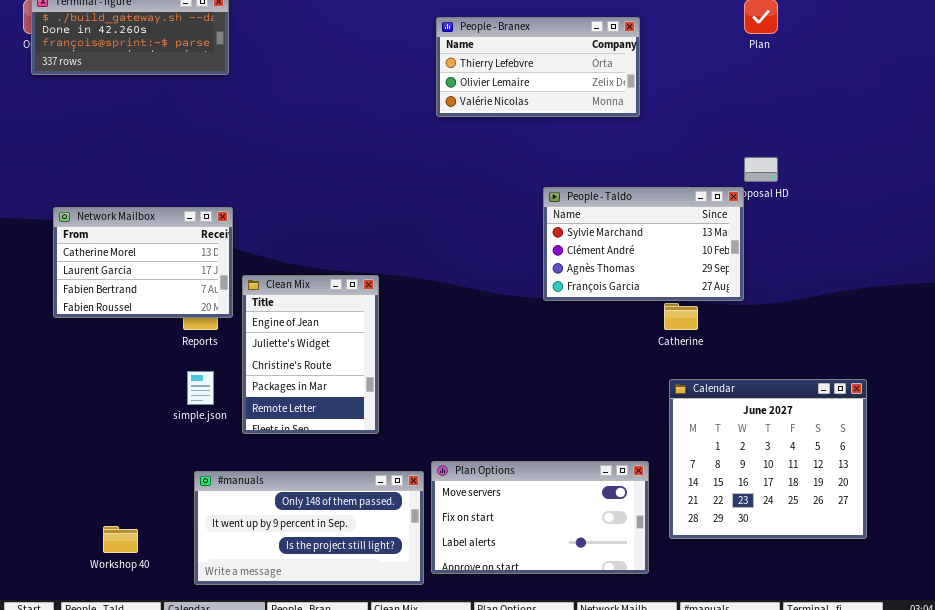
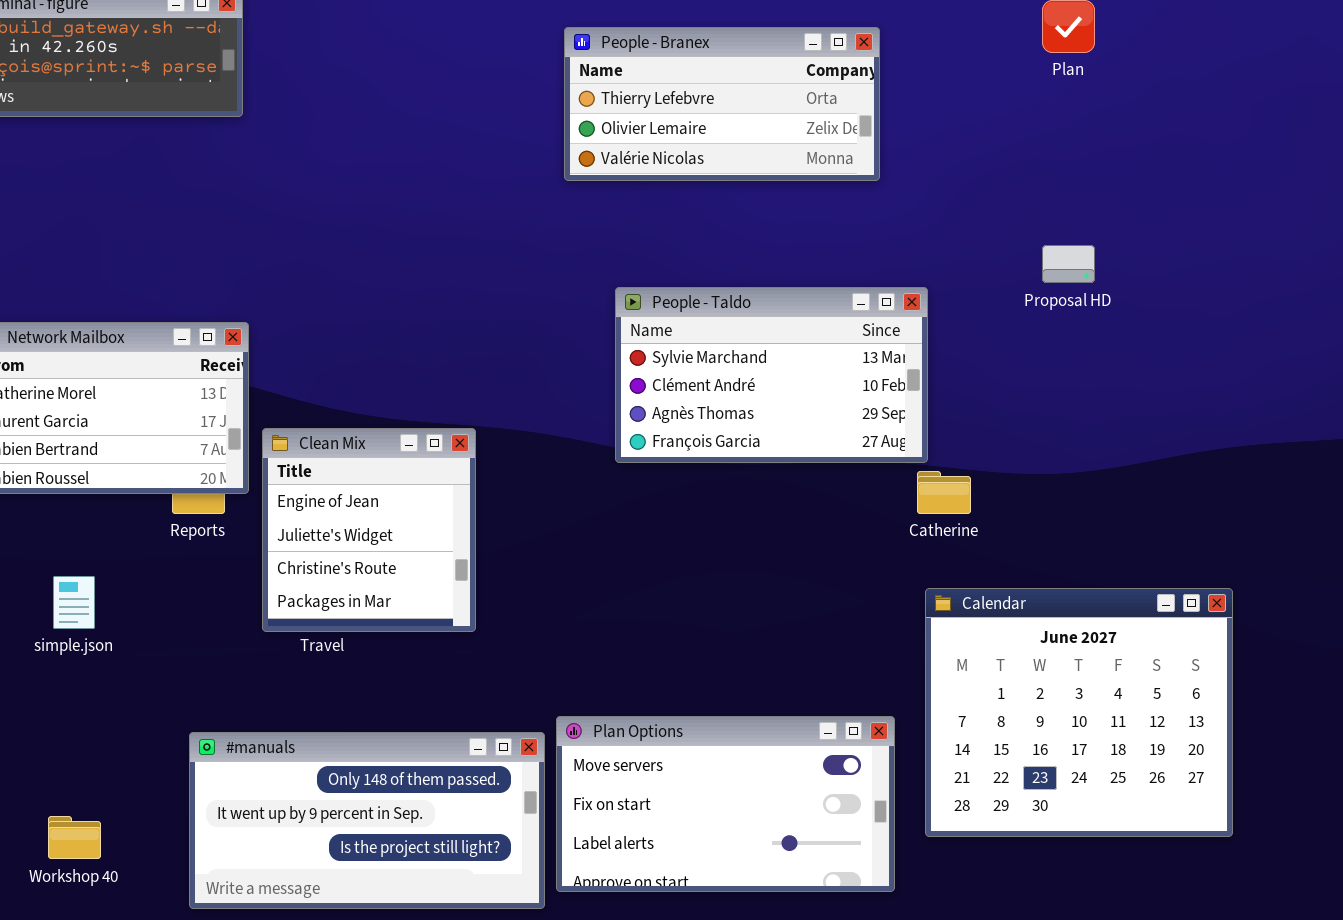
People - Taldo: [543,187,744,301] -> [615,287,928,463], moved
Clean Mix: [242,275,379,434] -> [262,428,476,632], resized
simple.json: [187,371,214,405] -> [53,576,95,629], moved

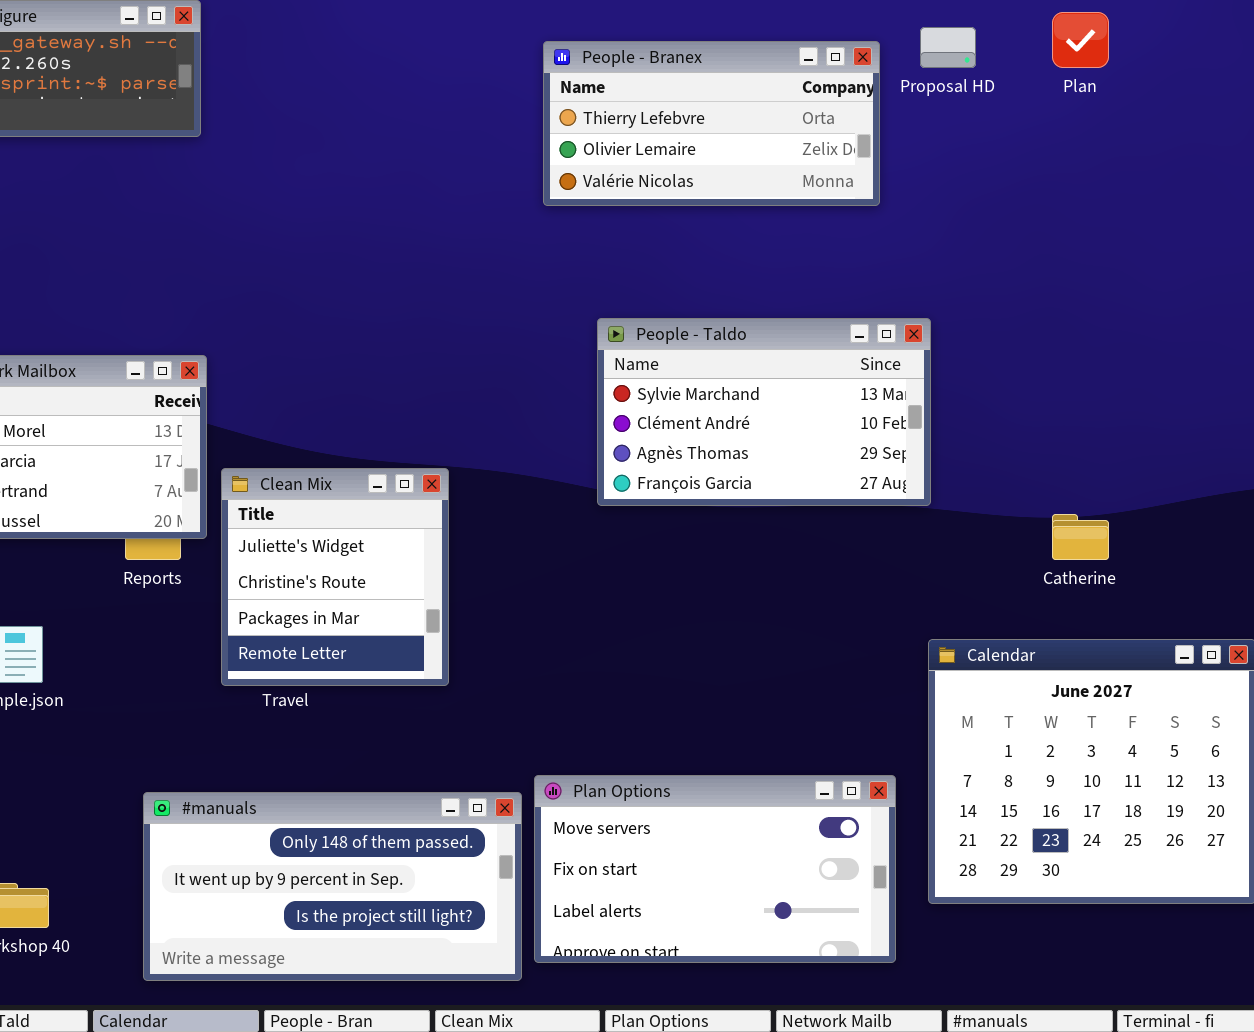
Proposal HD: [1042,245,1095,283] -> [920,27,976,68], moved
Clean Mix: [262,428,476,632] -> [221,468,449,686], scrolled down 1 row
Catherine: [917,471,971,514] -> [1052,514,1109,560], moved

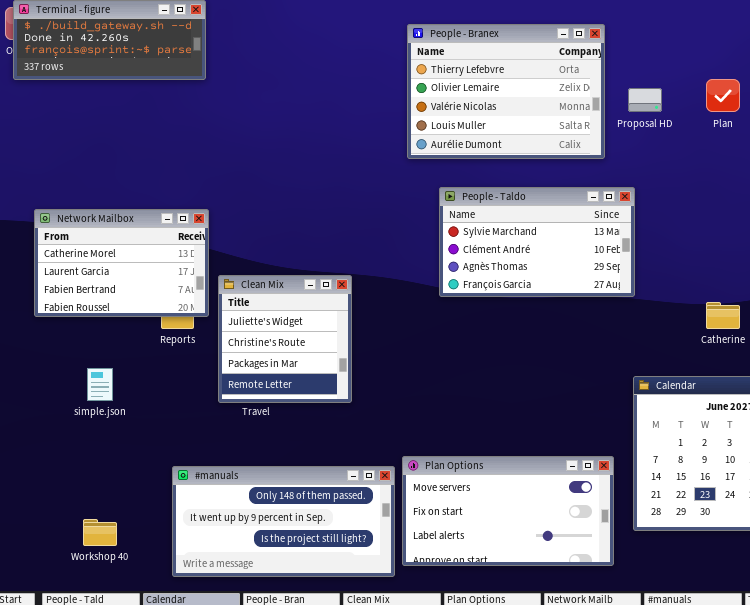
Plan: [1052,12,1109,68] -> [706,79,740,112], moved
Proposal HD: [920,27,976,68] -> [628,88,662,112], moved
People - Branex: [543,41,880,206] -> [407,24,605,159], resized

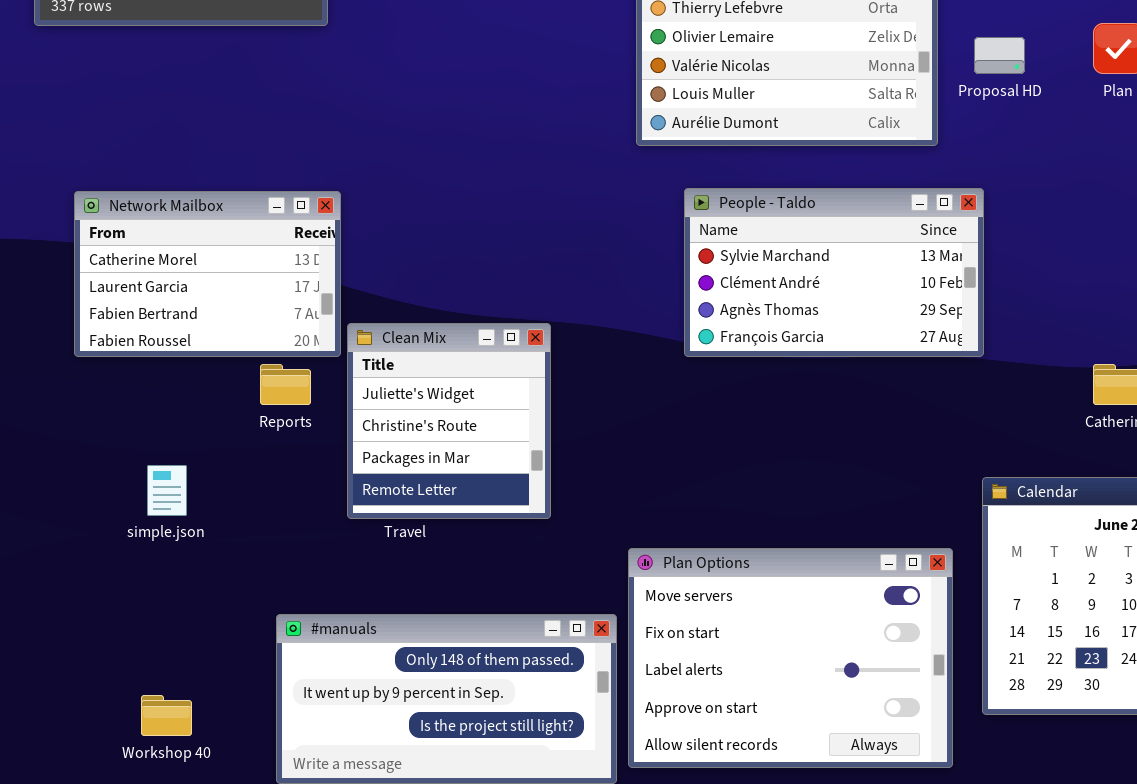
Network Mailbox: [34,209,209,317] -> [74,191,341,357], moved
Plan Options: [402,456,614,566] -> [628,548,953,768], resized

